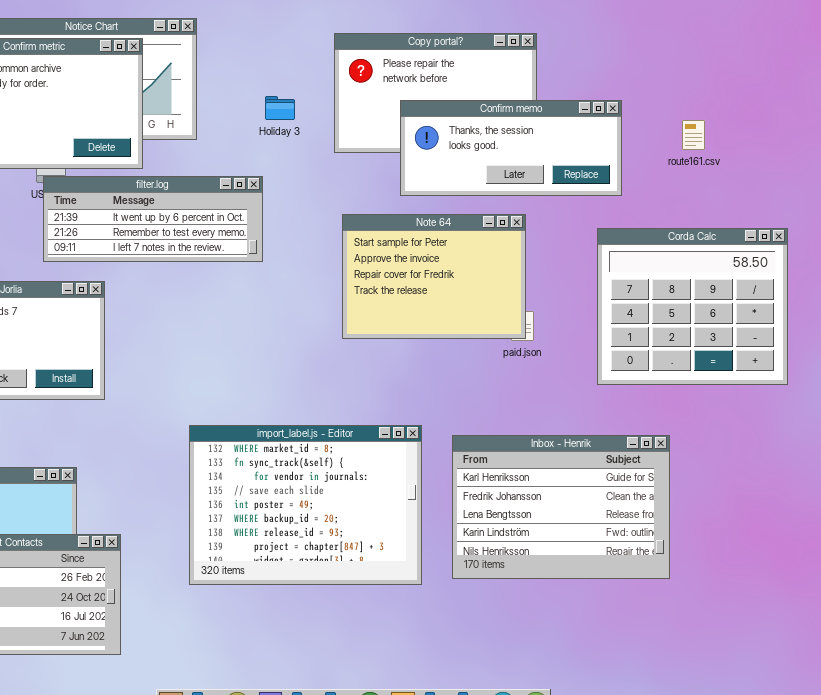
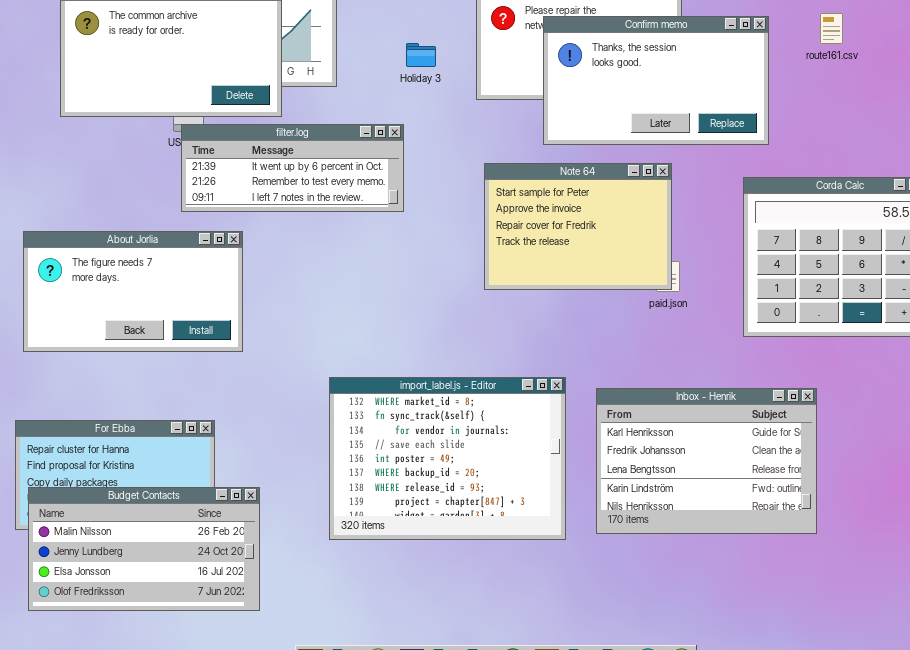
Confirm memo: [400,100,622,196] -> [543,16,769,145], resized
route161.csv: [682,120,705,150] -> [820,13,843,44], moved

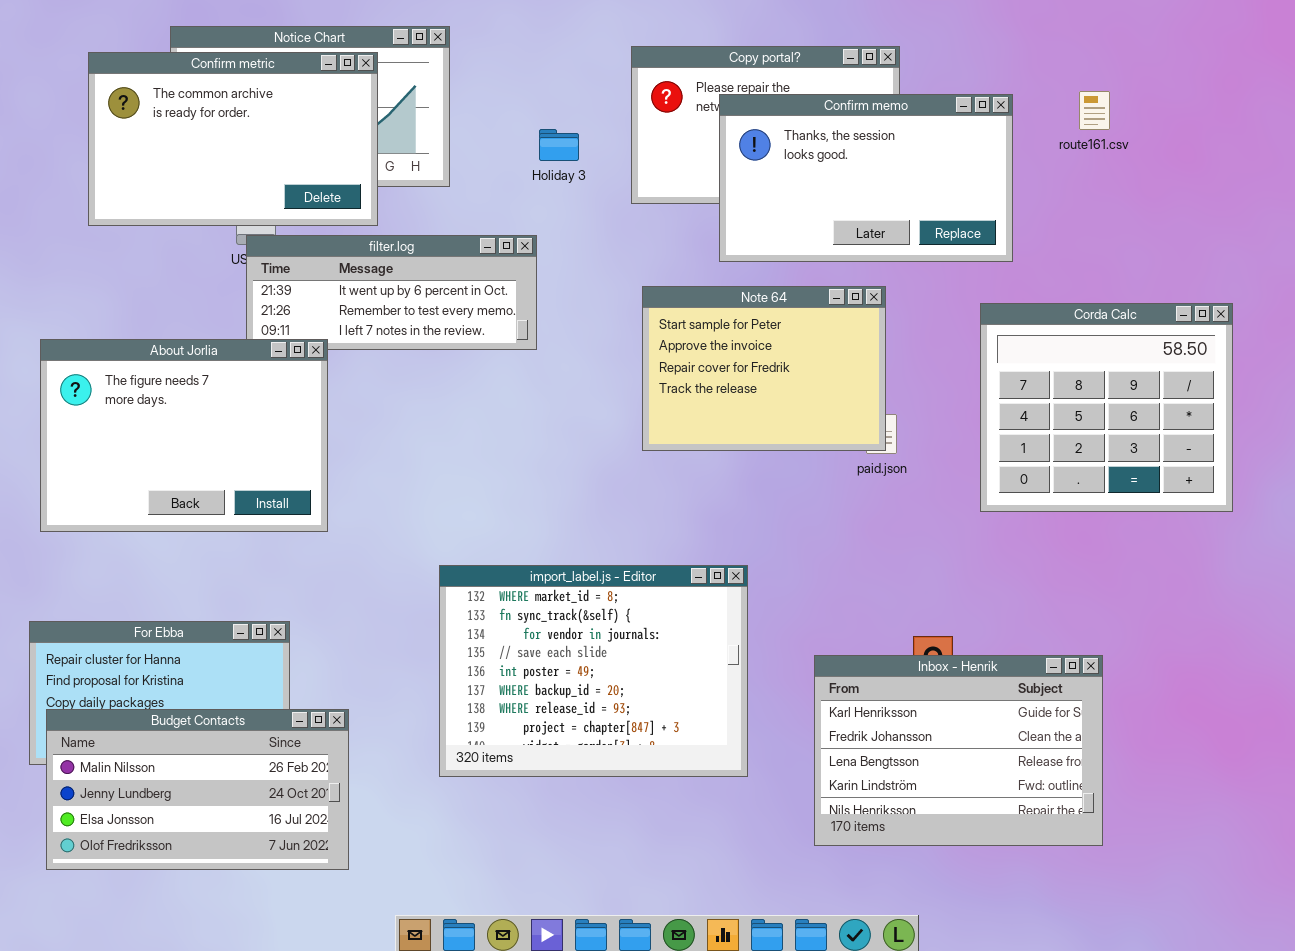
About Jorlia: [23,231,243,352] -> [40,339,328,532], resized
Inbox - Henrik: [596,388,817,534] -> [814,655,1103,846], moved

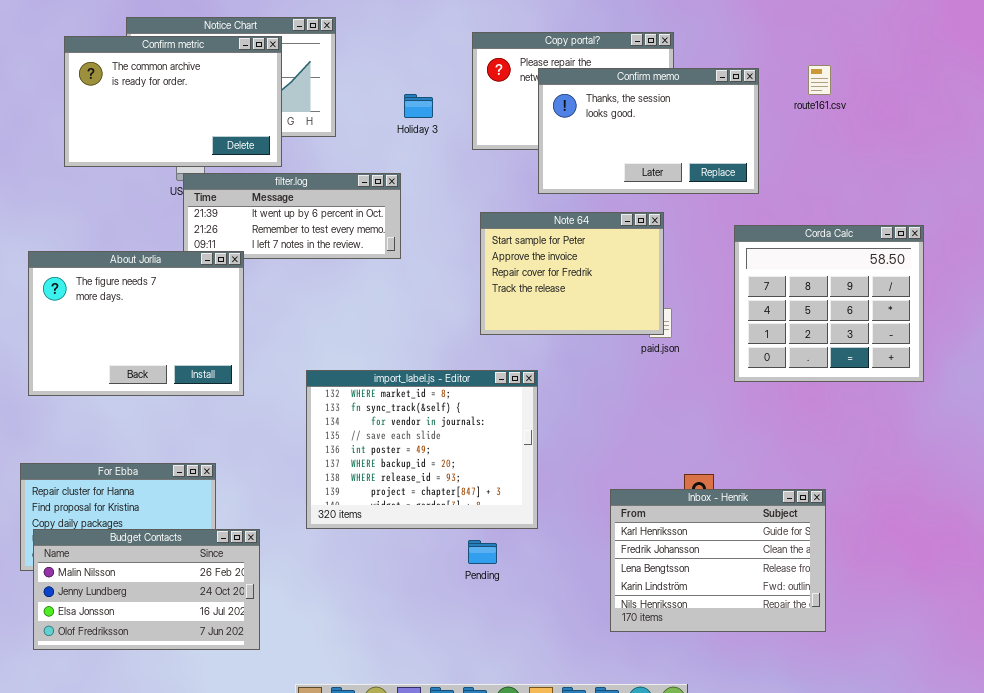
import_label.js - Editor: [439,565,748,777] -> [306,370,538,529], moved

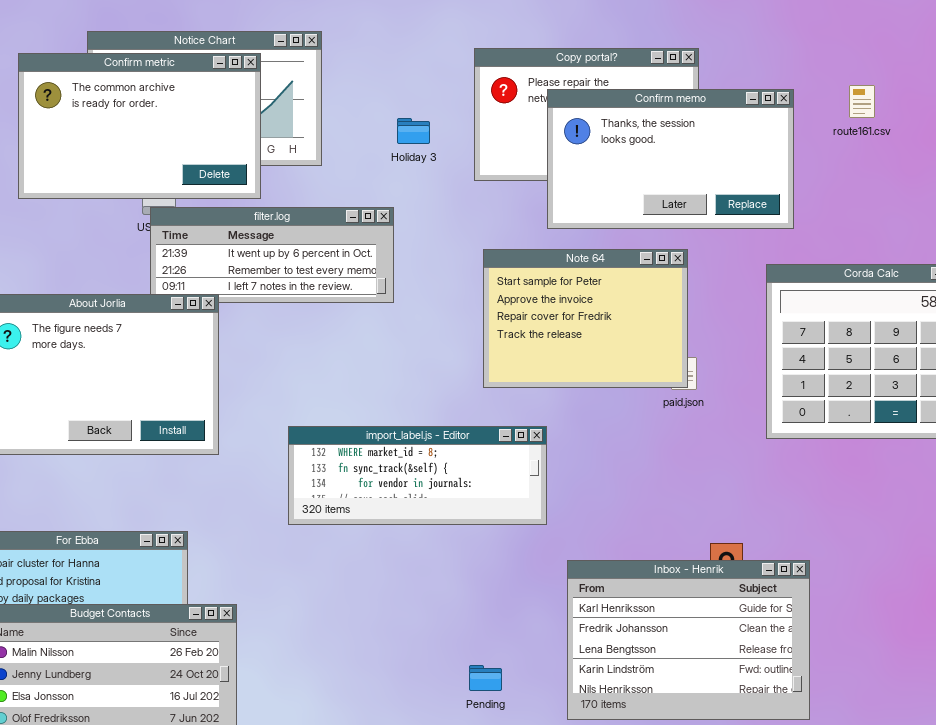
import_label.js - Editor: [306,370,538,529] -> [288,426,547,525], resized
Inbox - Henrik: [610,489,826,632] -> [567,560,810,720], moved
Pending: [468,540,497,564] -> [469,665,502,691], moved

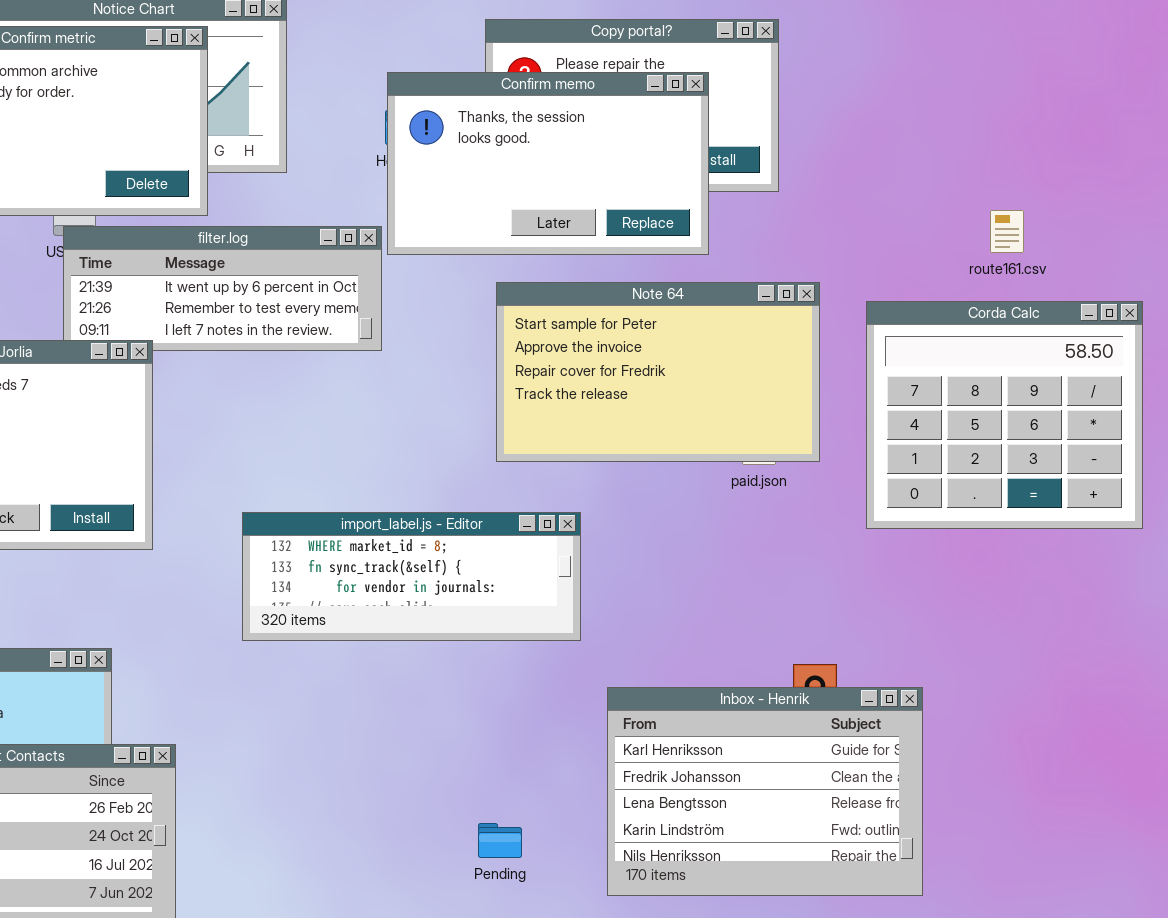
route161.csv: [849,85,875,118] -> [990,210,1024,253], moved
Confirm memo: [547,89,794,229] -> [387,72,709,255], moved
Note 64: [483,249,688,388] -> [496,282,820,462], resized

